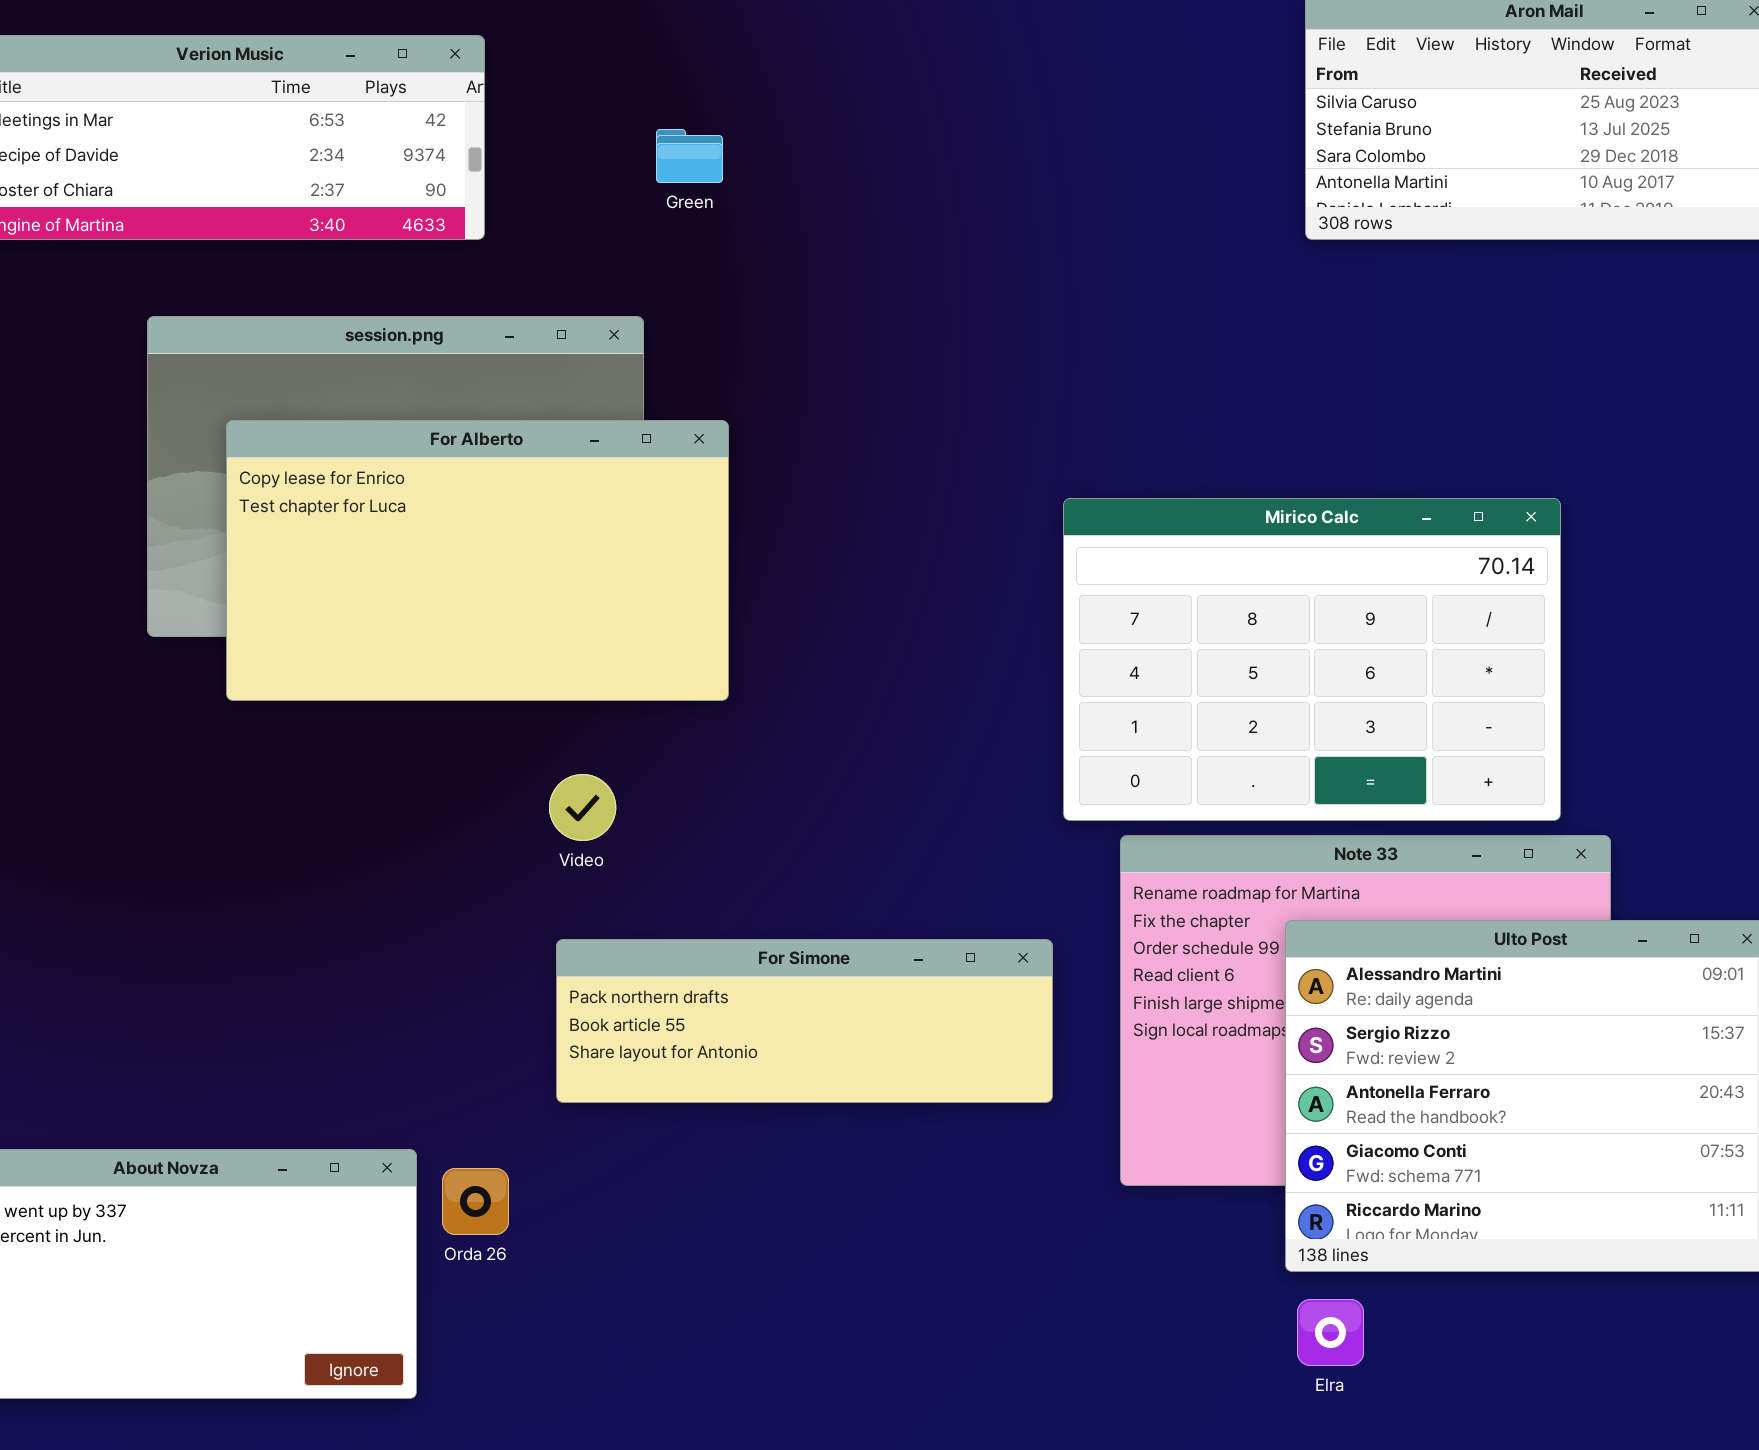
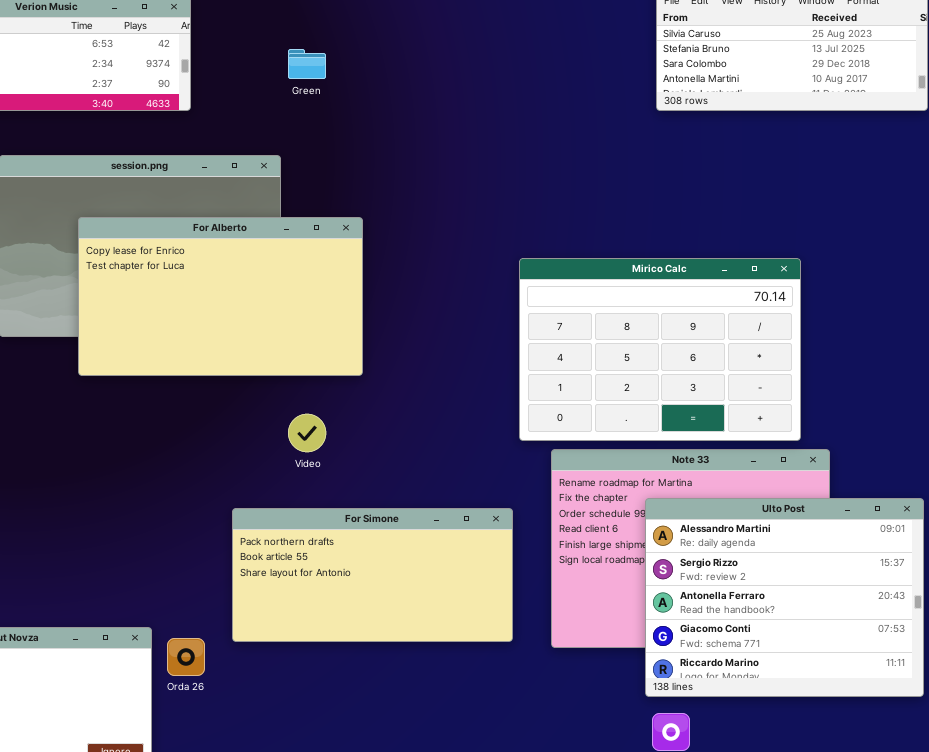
For Alberto: [226,420,729,701] -> [78,217,363,376], moved
Video: [549,774,616,841] -> [288,414,326,452], moved
For Simone: [556,939,1053,1103] -> [232,508,513,642], resized

